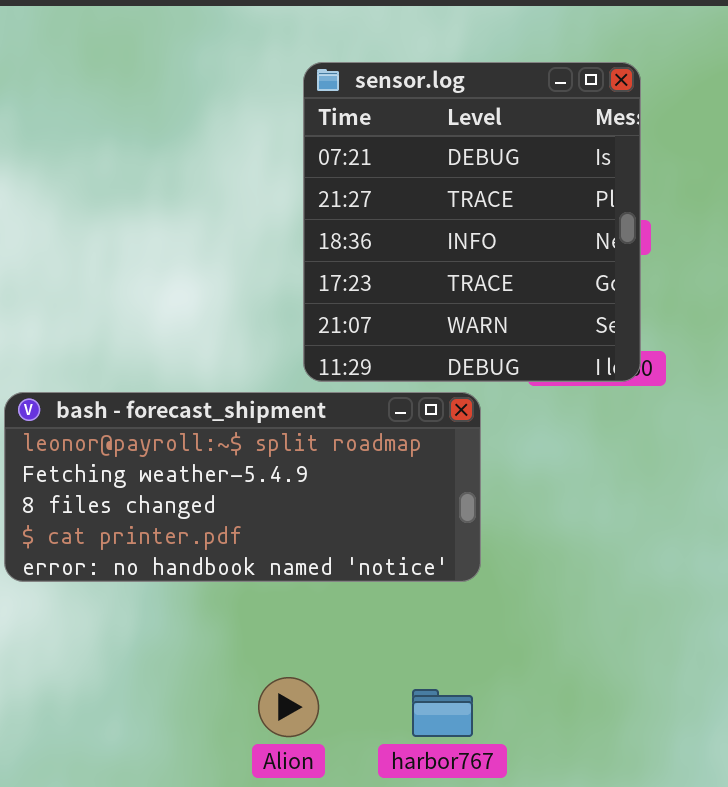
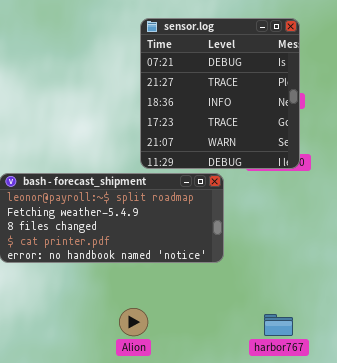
harbor767: [412,689,473,737] -> [264,314,293,336], moved

